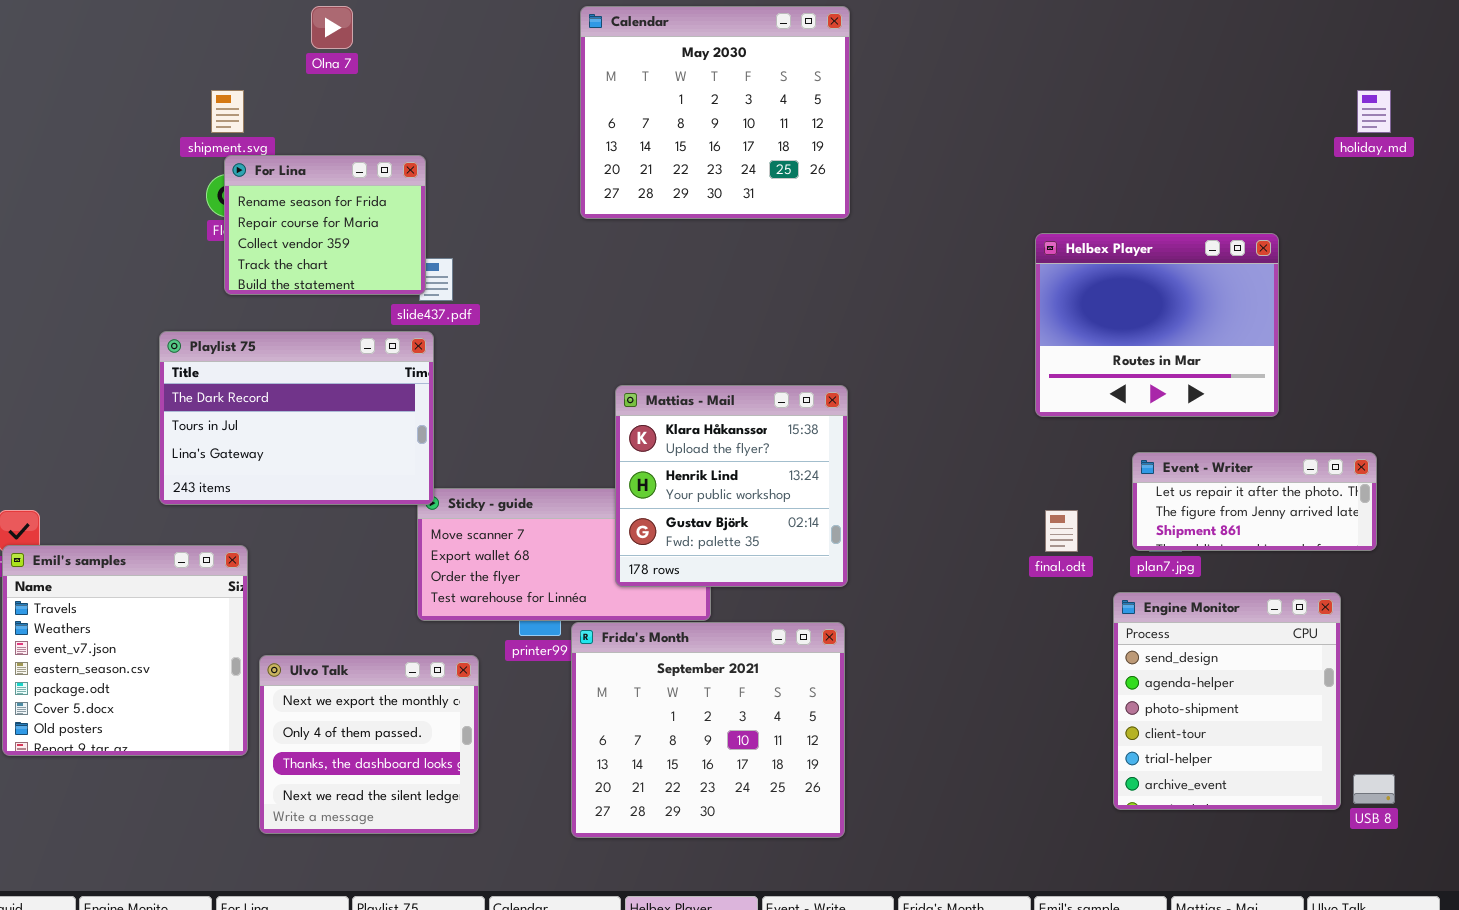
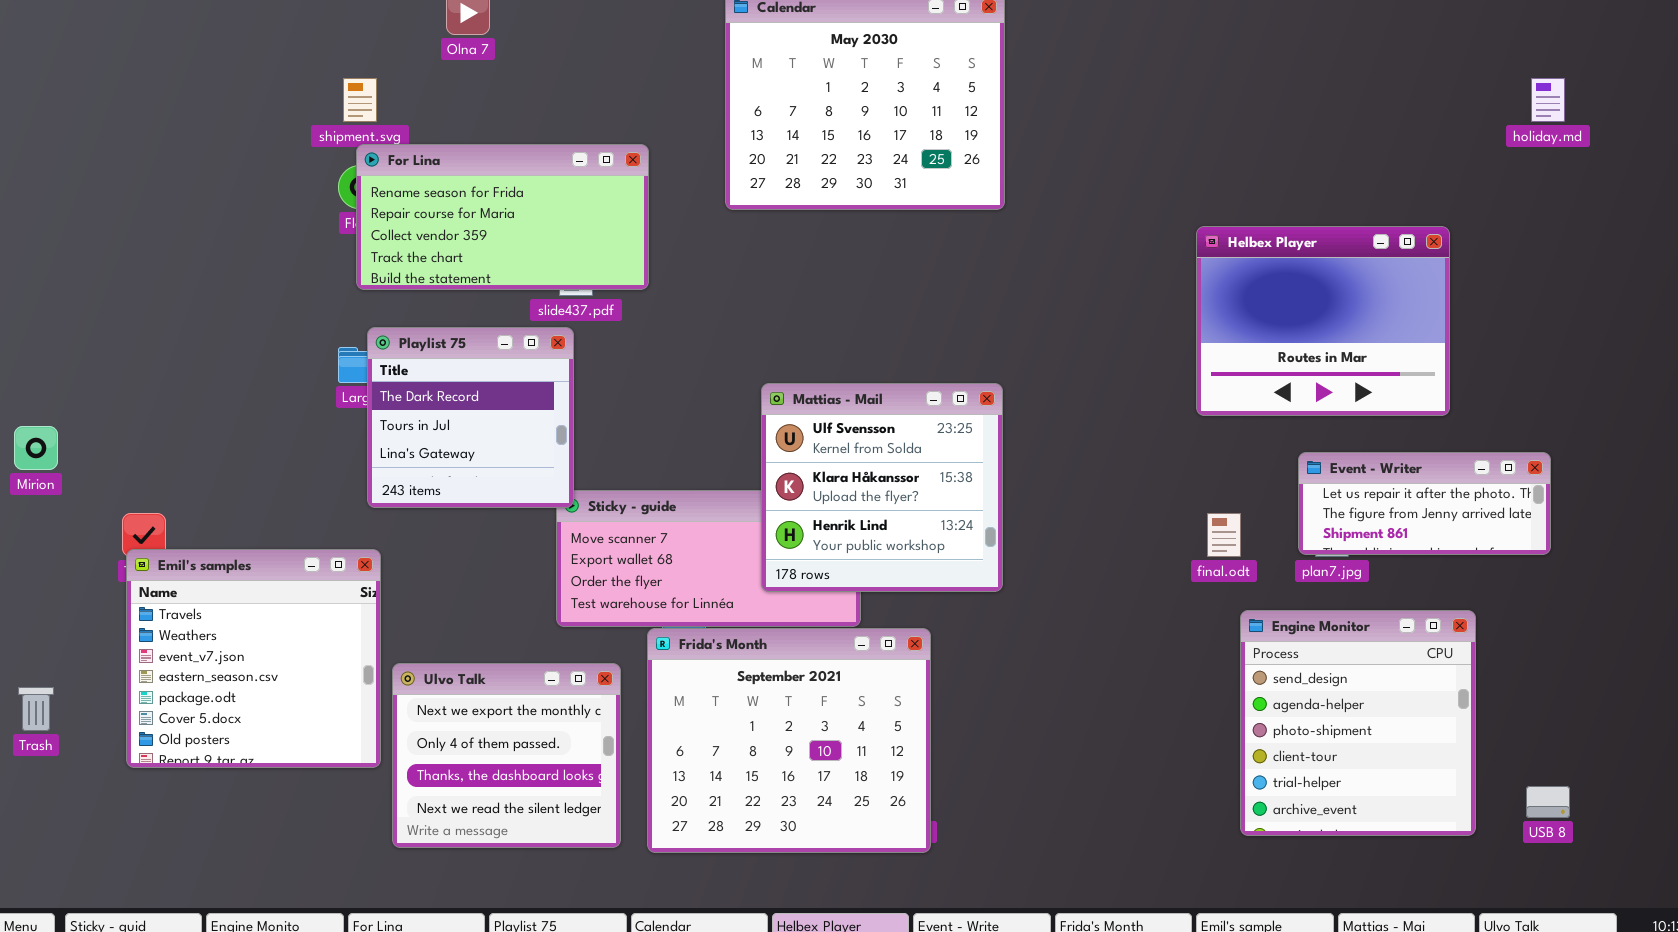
For Lina: [224,155,426,295] -> [356,144,649,290], resized
Playlist 75: [159,331,434,505] -> [367,327,574,508], resized
Mattias - Mail: [615,385,848,587] -> [761,383,1003,592], scrolled up 1 row
Engine Monitor: [1113,592,1341,810] -> [1240,610,1476,836], moved
Frida's Month: [571,622,845,838] -> [647,628,931,853], moved

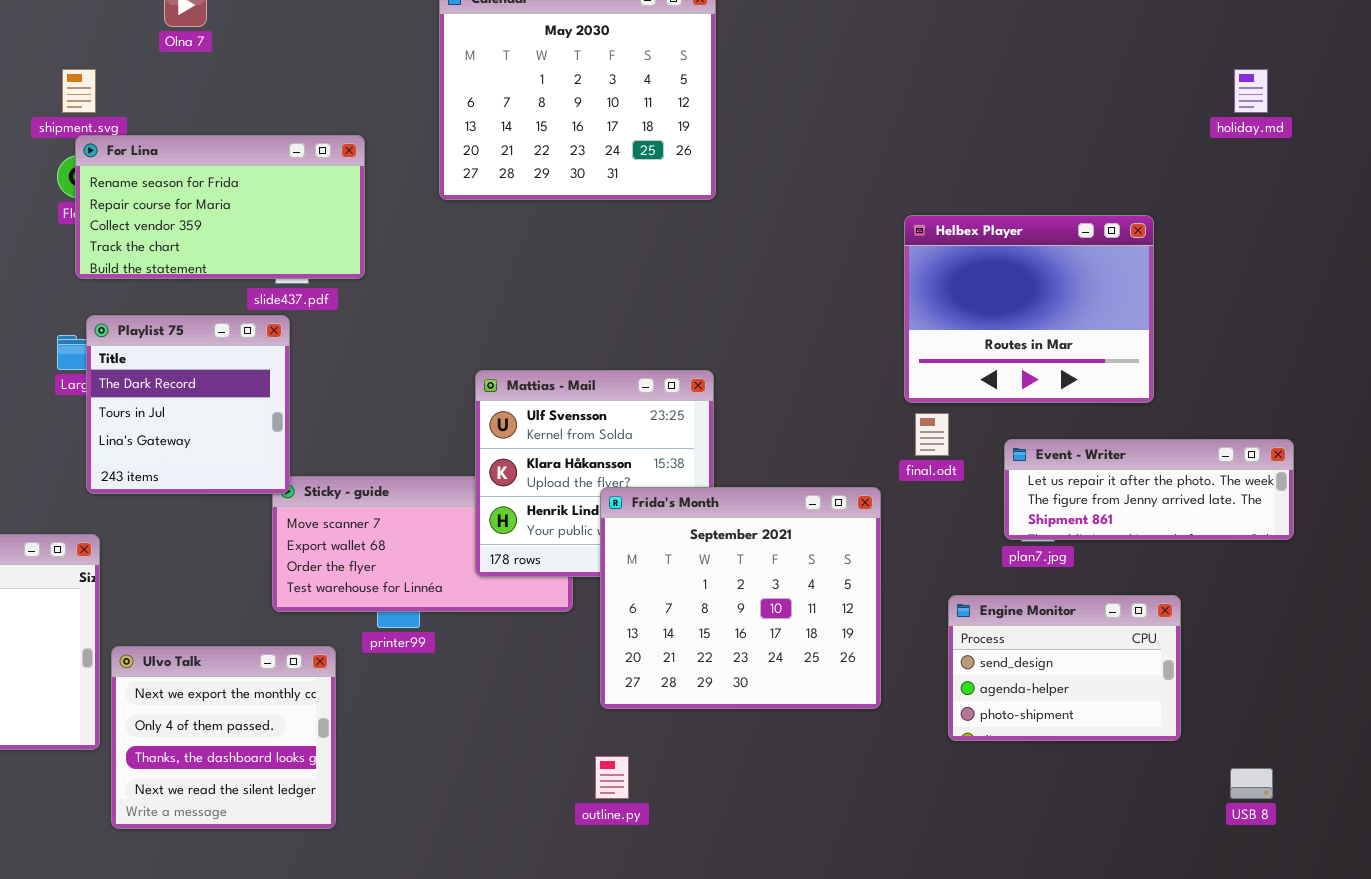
Event - Writer: [1298,452,1551,555] -> [1004,439,1294,540], resized
final.odt: [1207,513,1241,557] -> [915,413,949,456], moved
Engine Monitor: [1240,610,1476,836] -> [948,595,1181,741], resized
Frida's Month: [647,628,931,853] -> [600,487,881,709], moved

